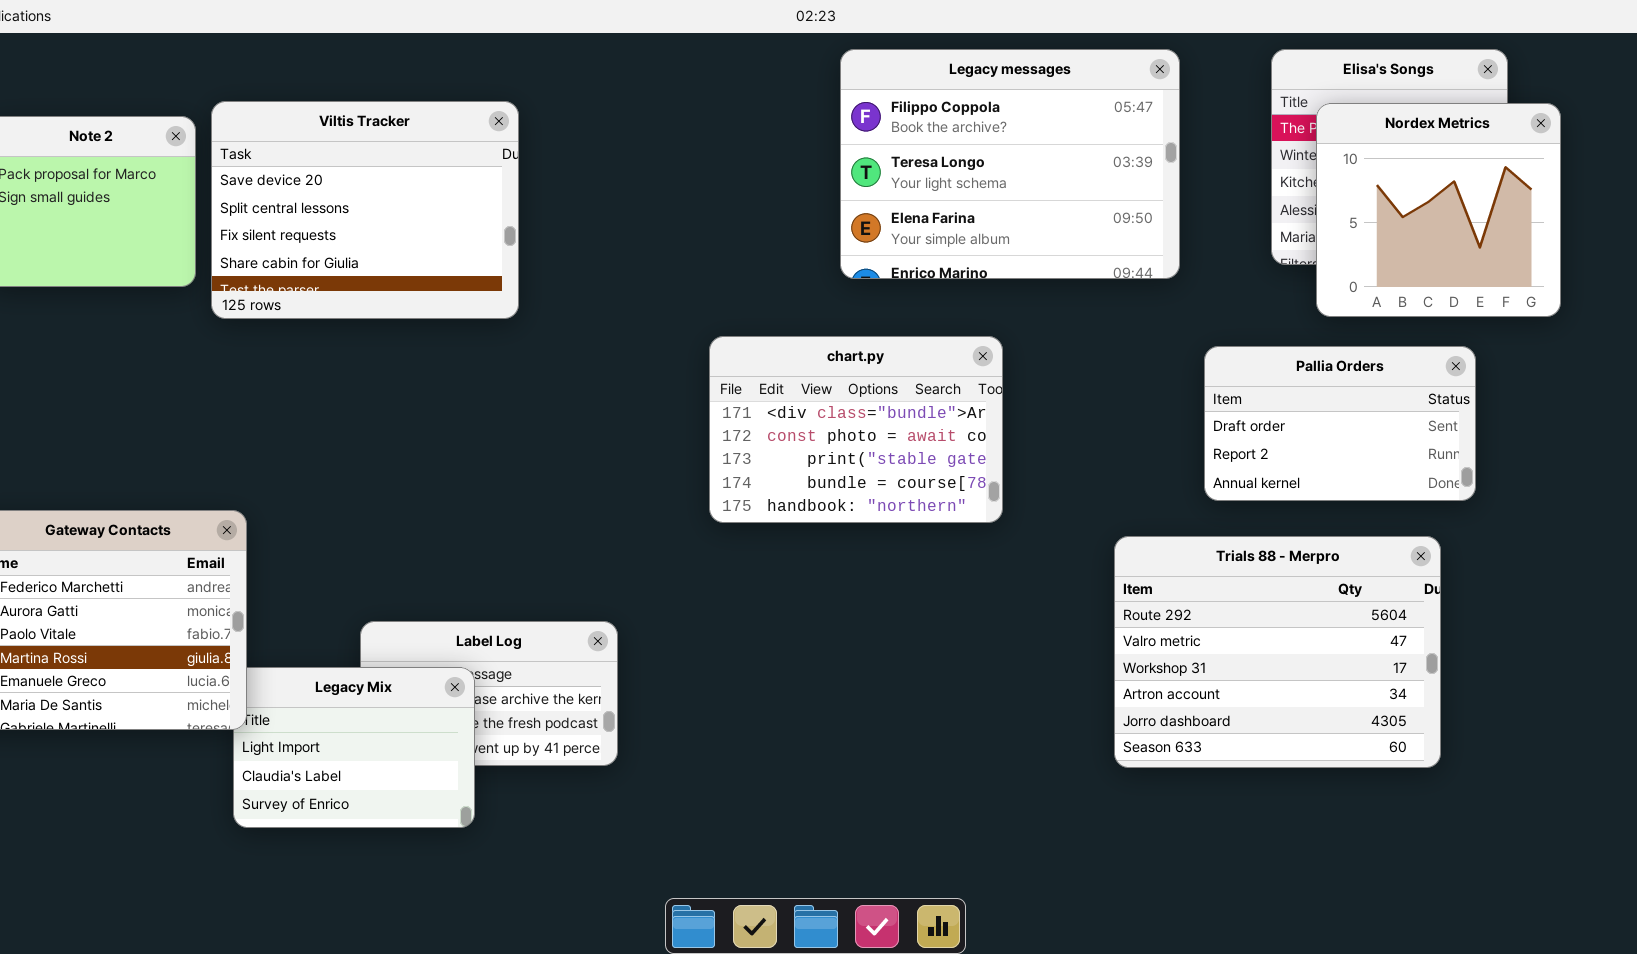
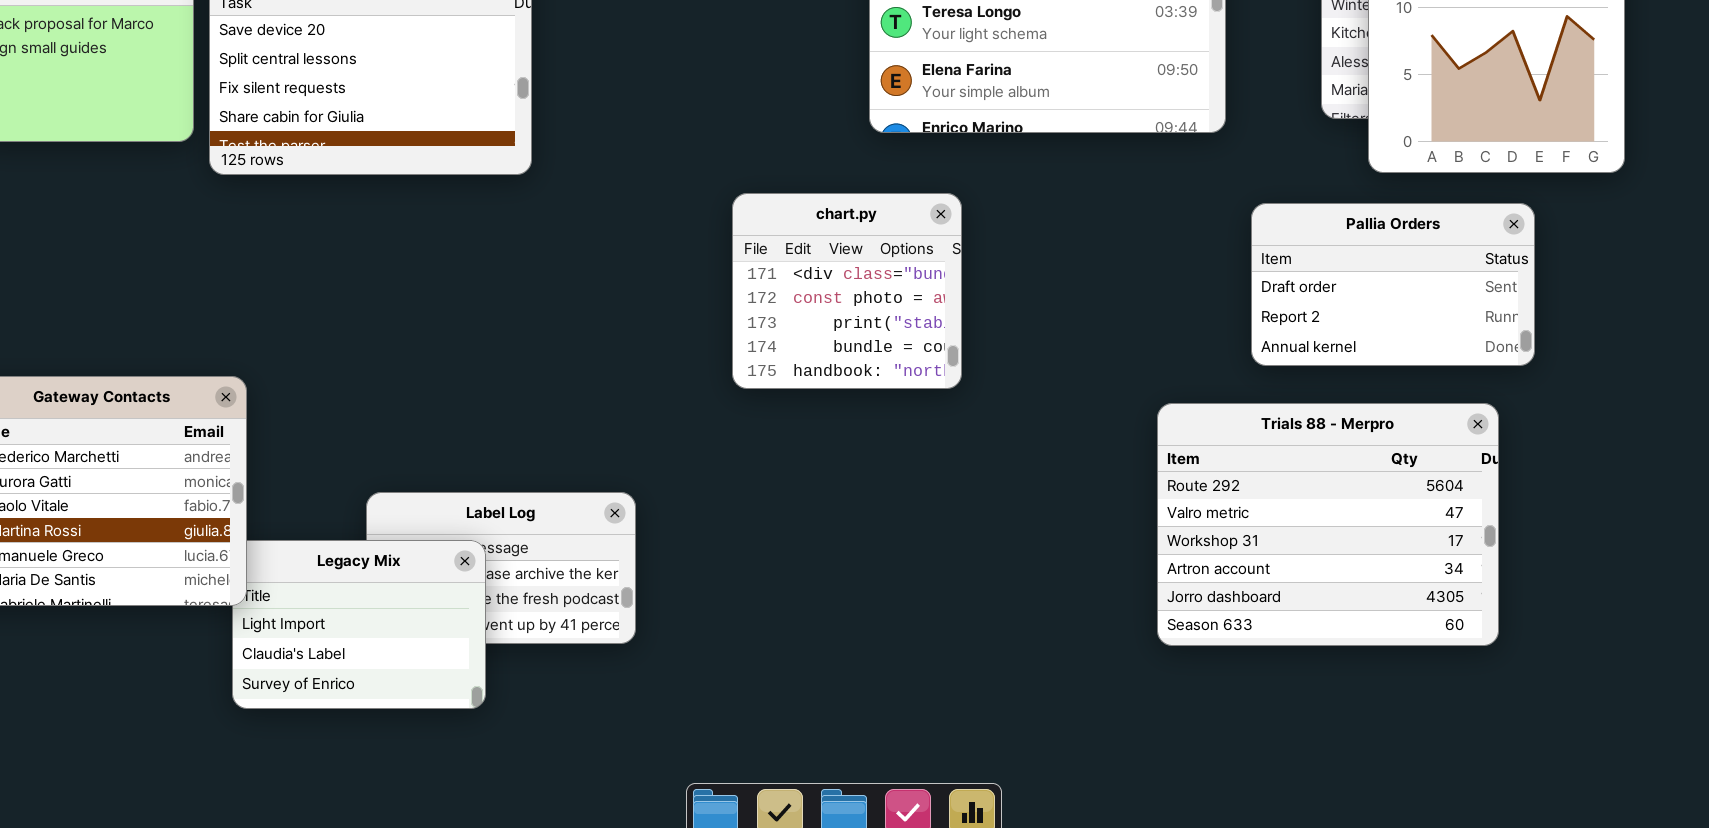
chart.py: [709,336,1003,523] -> [732,193,962,389], resized

